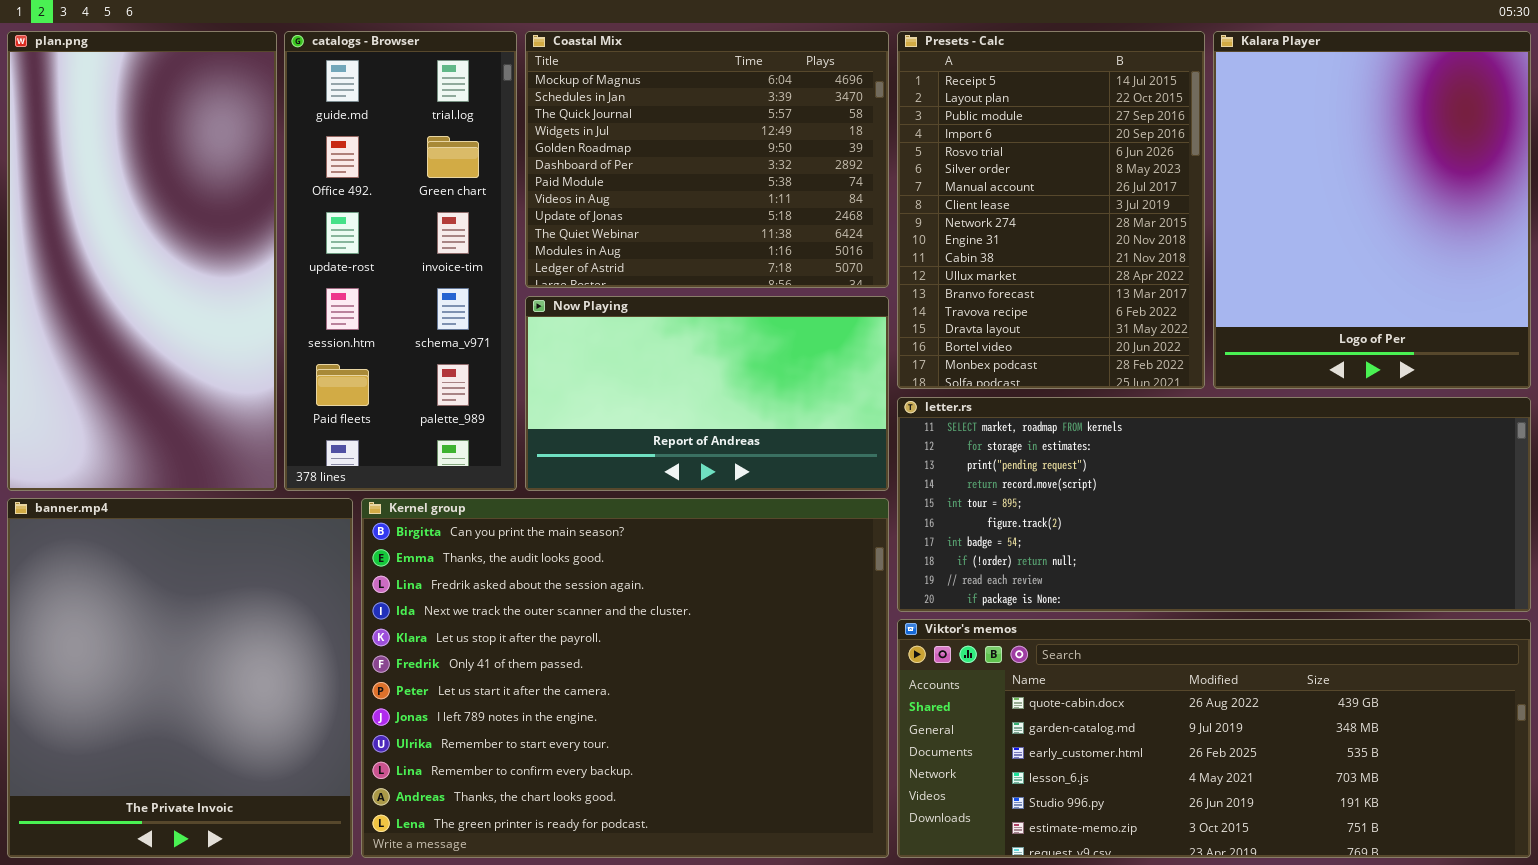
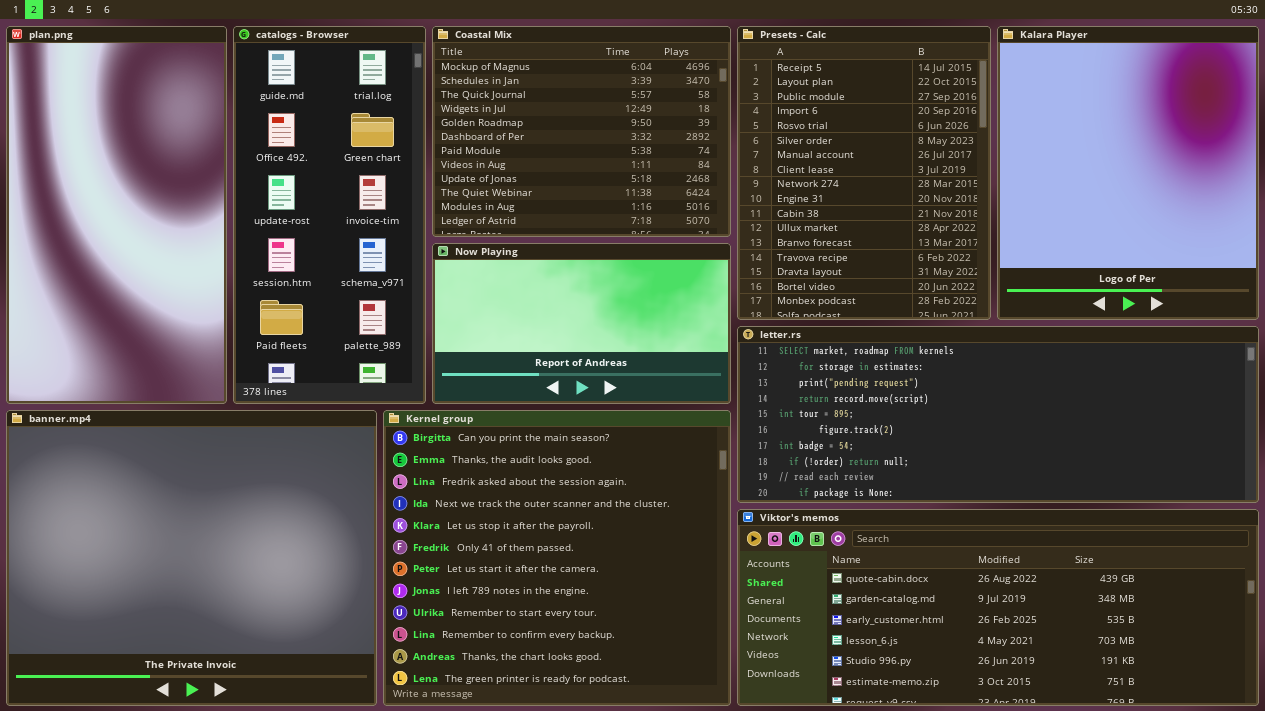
banner.mp4: [7,498,353,858] -> [6,410,377,706], resized
Kernel group: [361,498,889,858] -> [383,410,731,706], resized

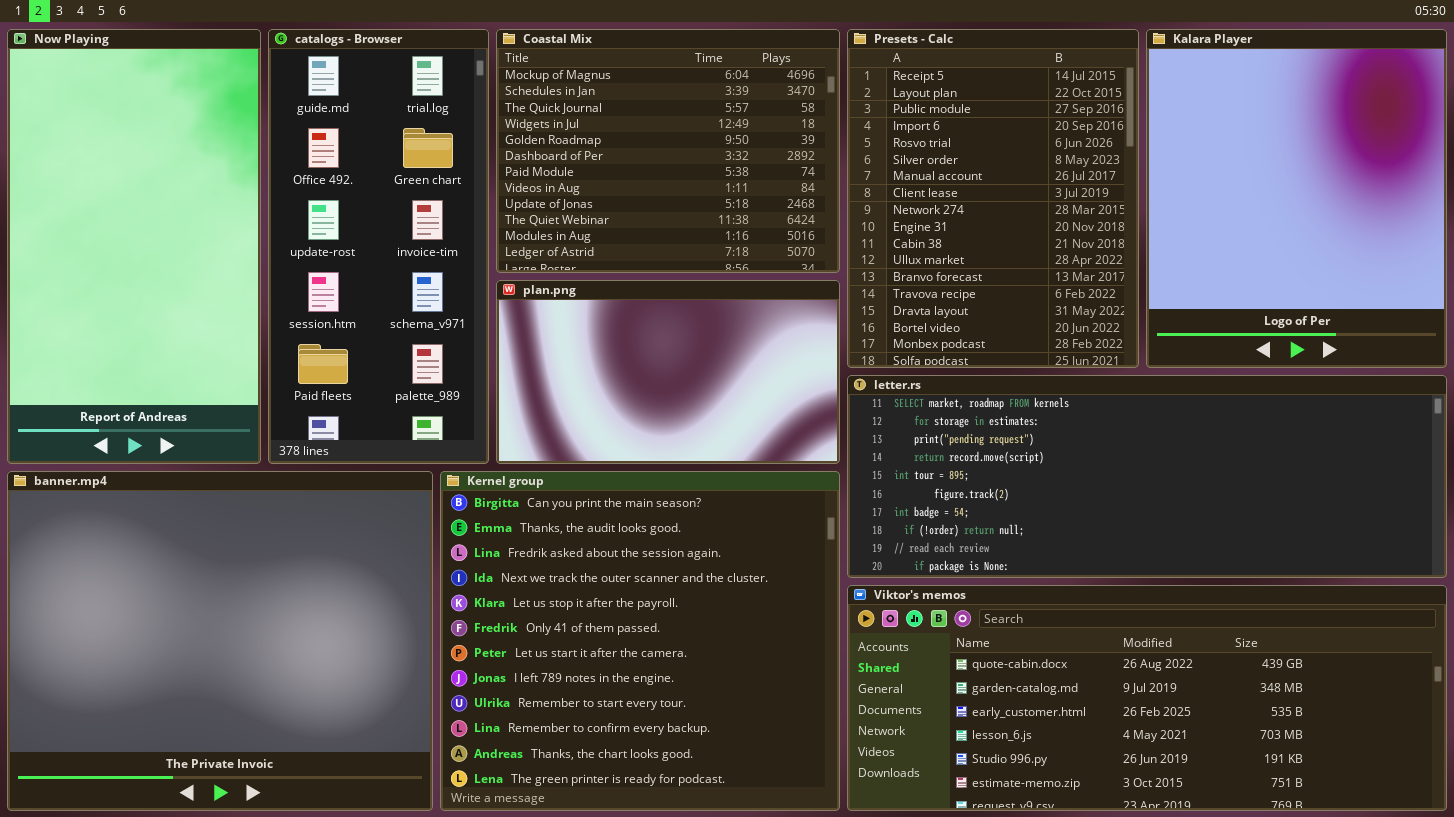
plan.png: [6,26,227,404] -> [496,280,840,464], moved, resized
Now Playing: [432,243,731,404] -> [7,29,261,464], moved, resized

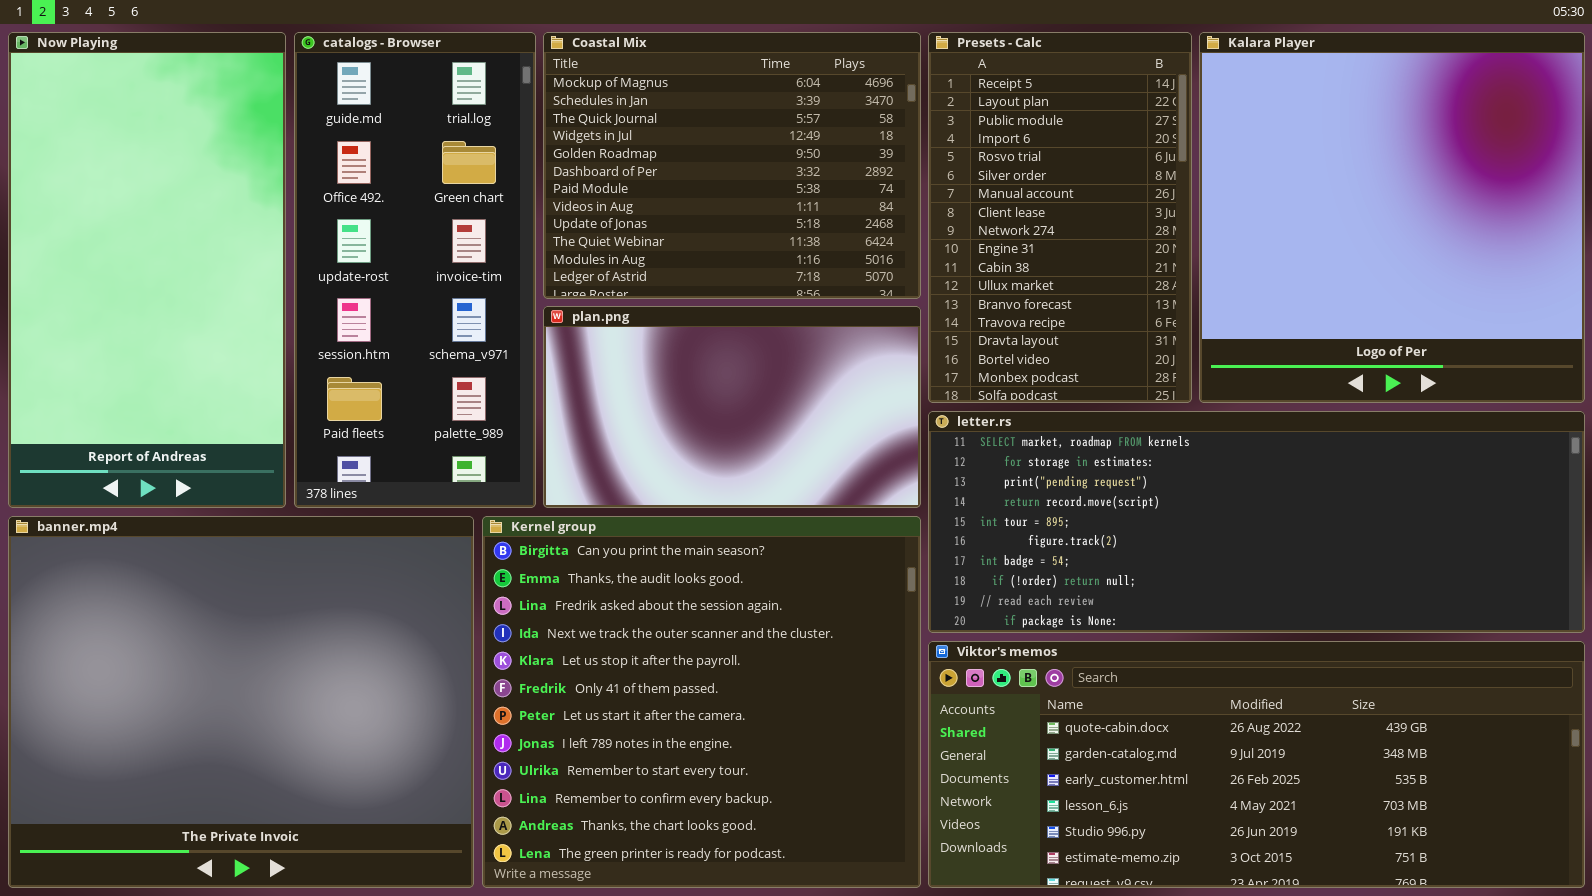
Presets - Calc: [847,29,1139,368] -> [928,32,1192,403], resized
Kalara Player: [1146,29,1447,368] -> [1199,32,1585,403], resized

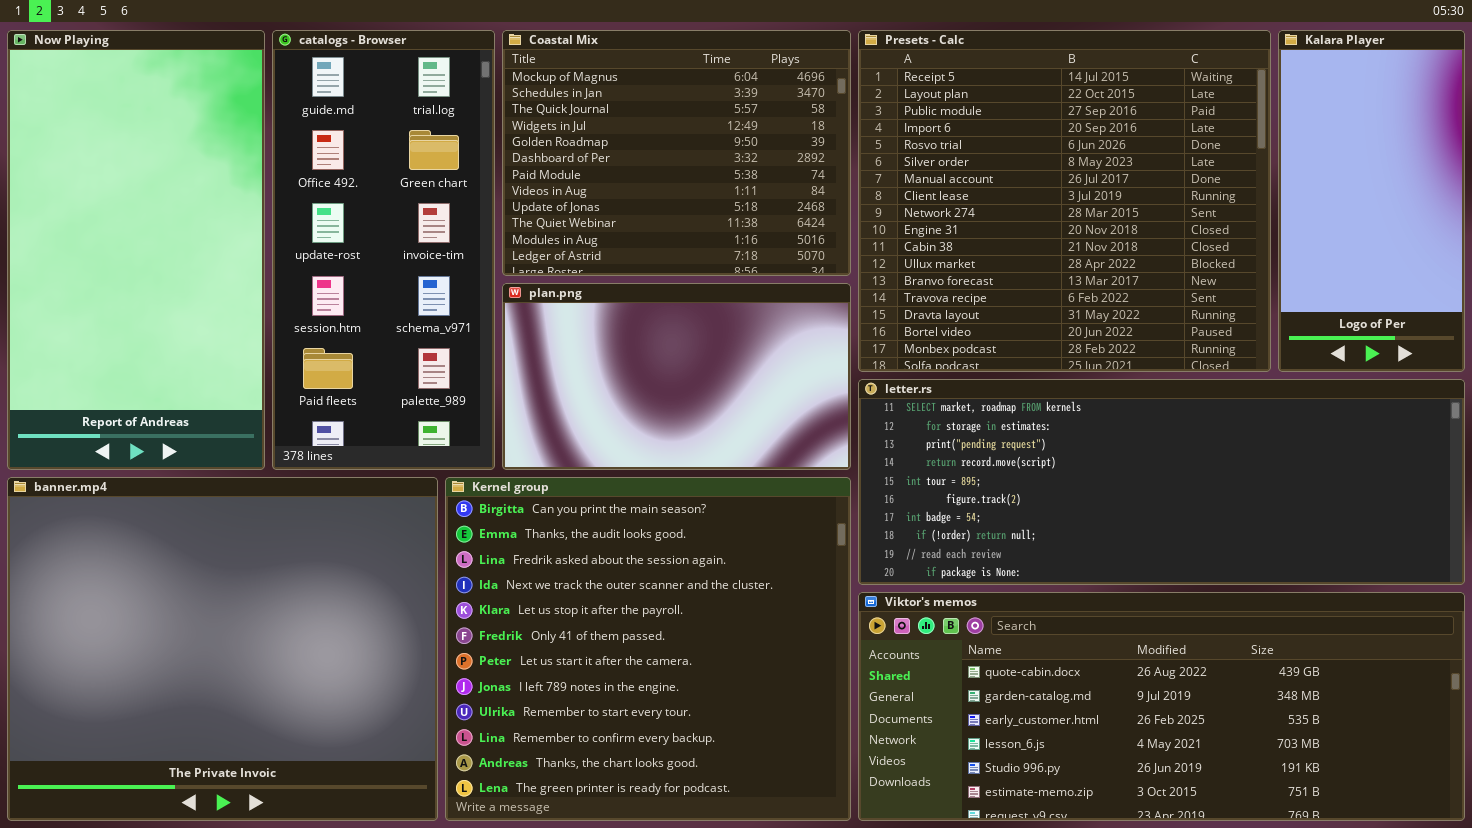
Presets - Calc: [928,32,1192,403] -> [858,30,1271,372], resized
Kalara Player: [1199,32,1585,403] -> [1278,30,1465,372], resized

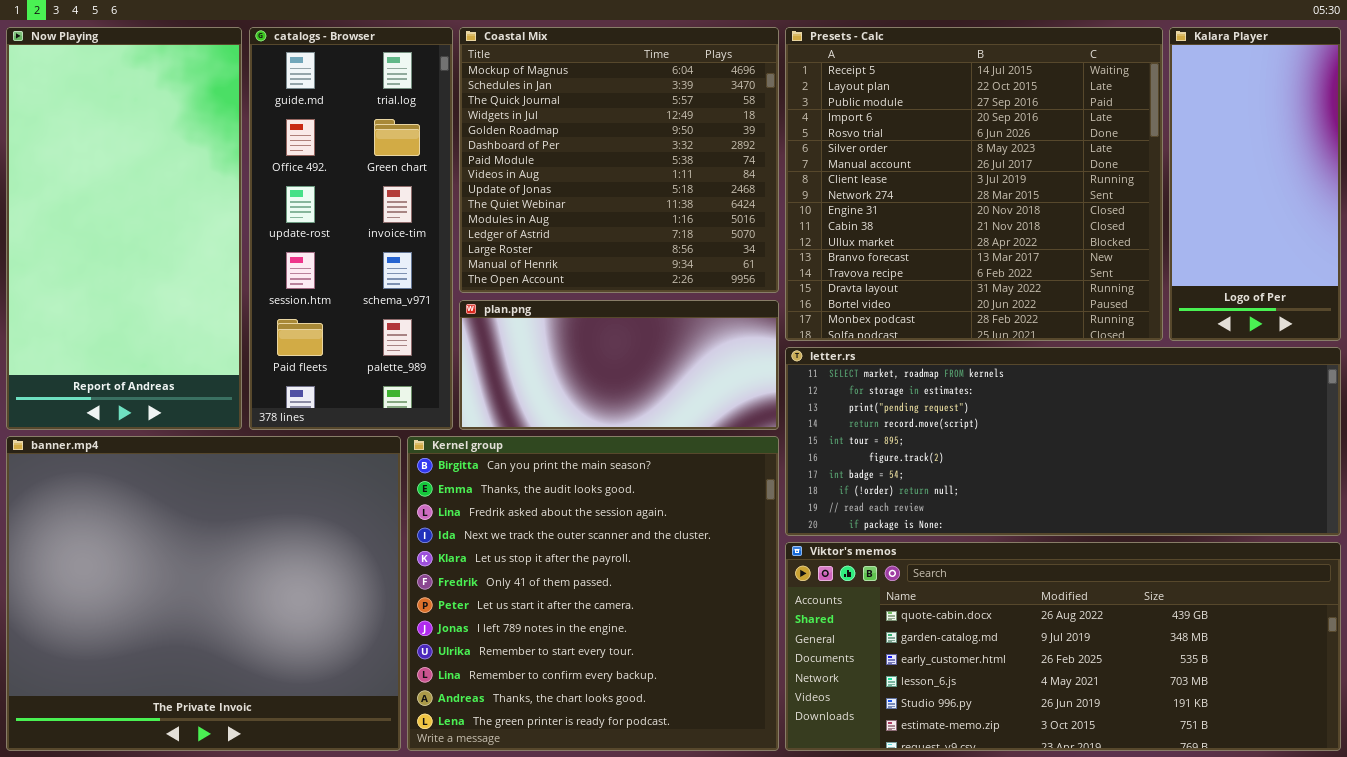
Coastal Mix: [502,30,851,276] -> [459,27,779,293], resized
plan.png: [502,283,851,470] -> [459,300,779,430], resized

